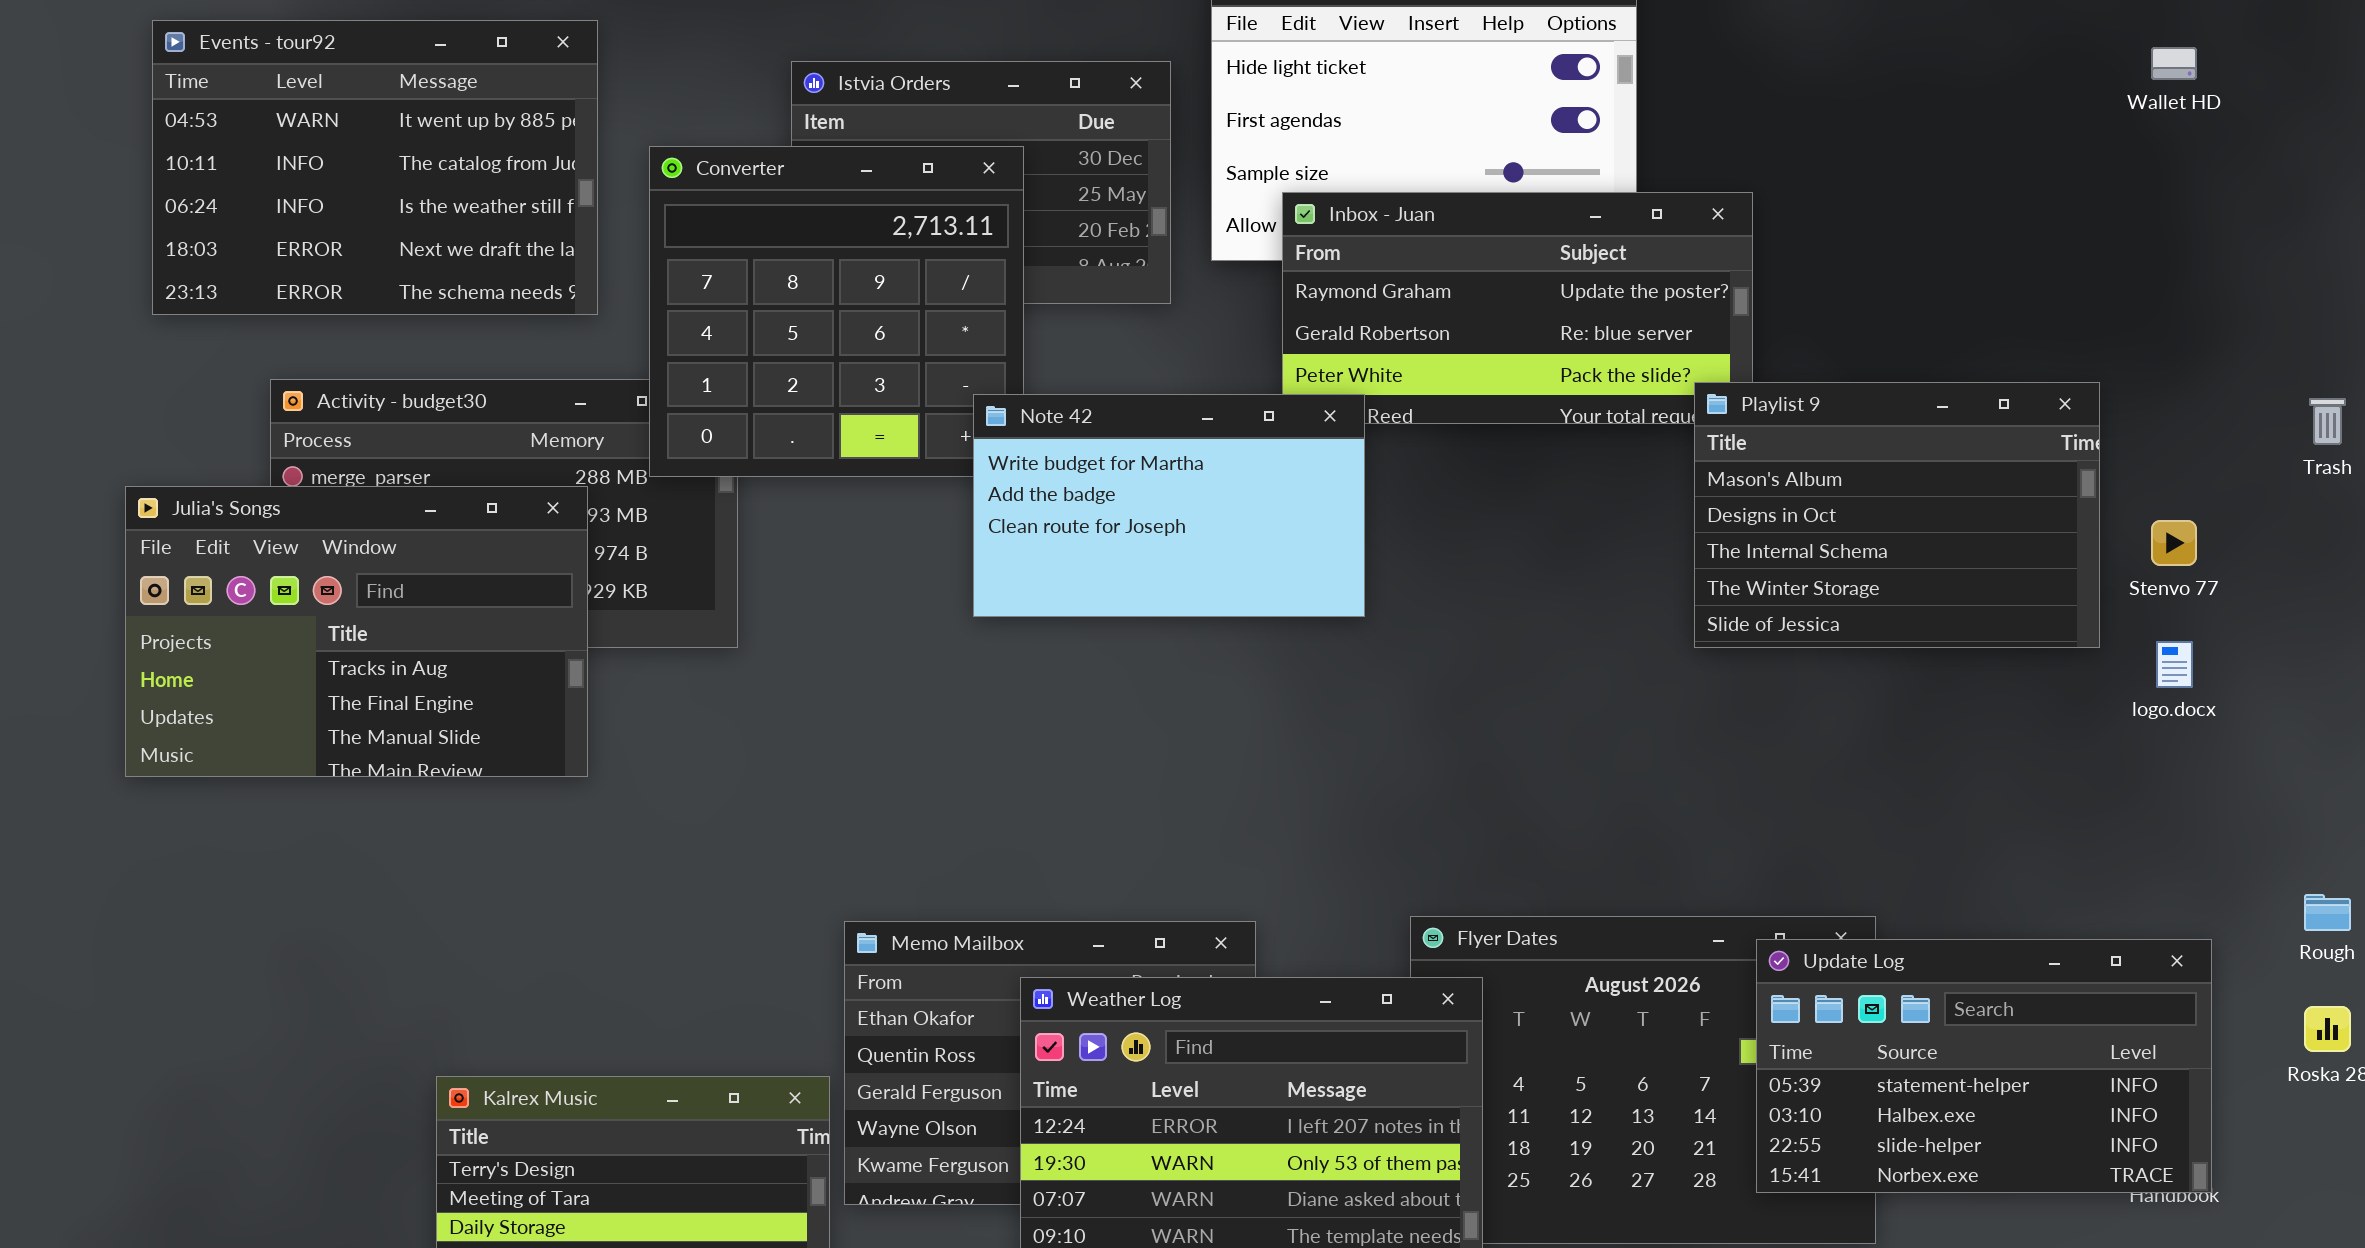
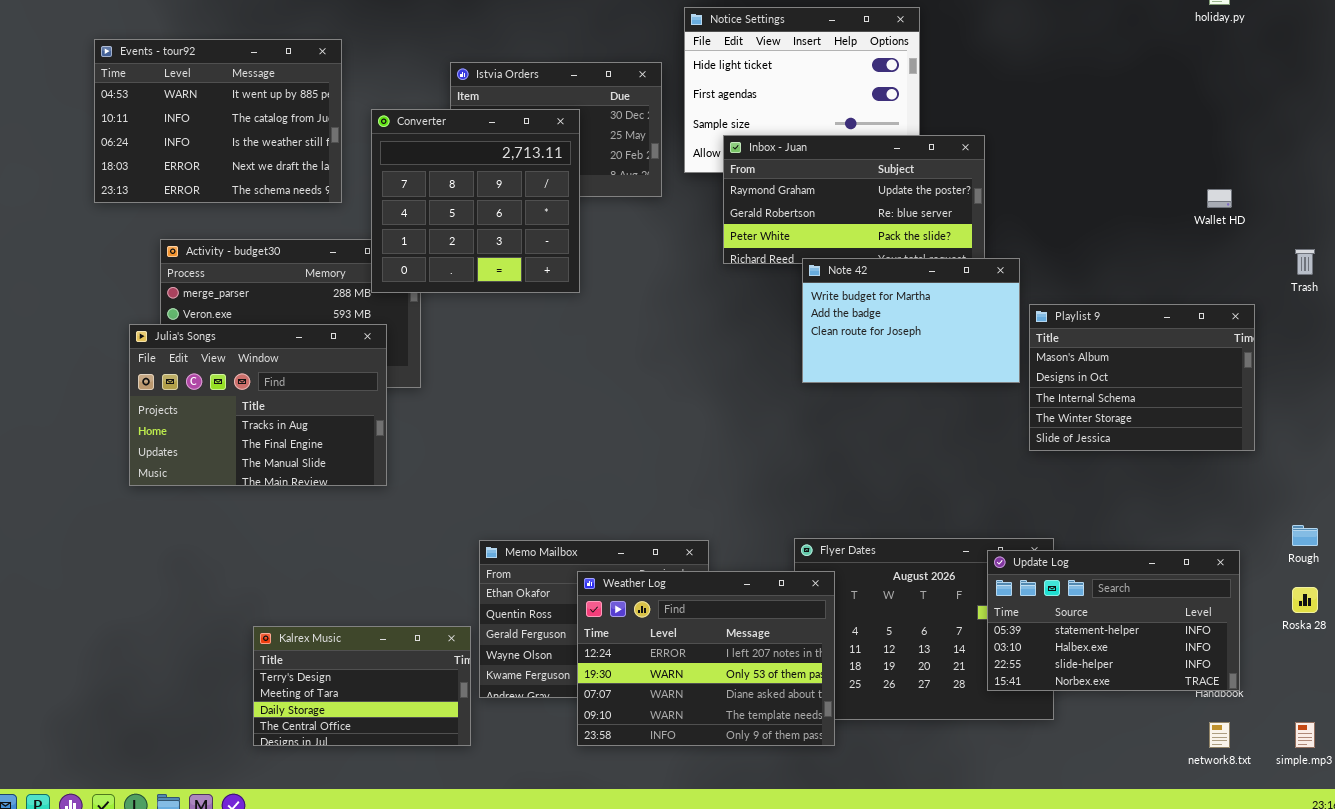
Wallet HD: [2151,47,2197,80] -> [1207,189,1232,208], moved
Playlist 9: [1694,382,2100,648] -> [1029,304,1255,451], moved
Note 42: [973,394,1365,617] -> [802,258,1020,383], moved
Julia's Songs: [125,486,588,777] -> [129,324,387,486], moved

